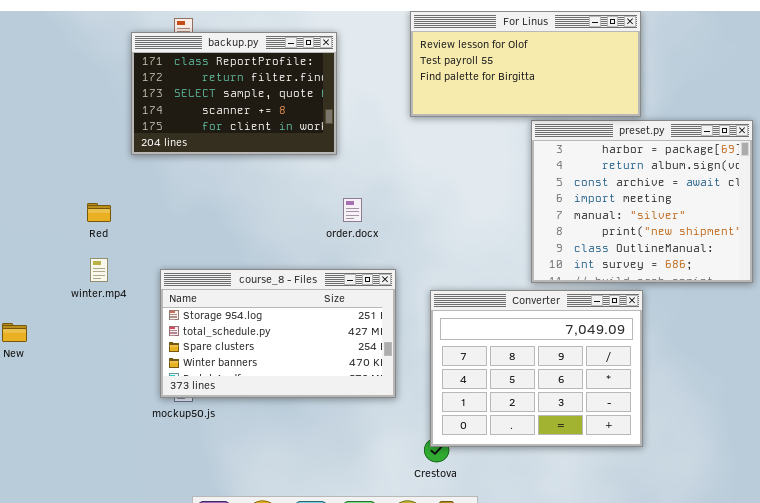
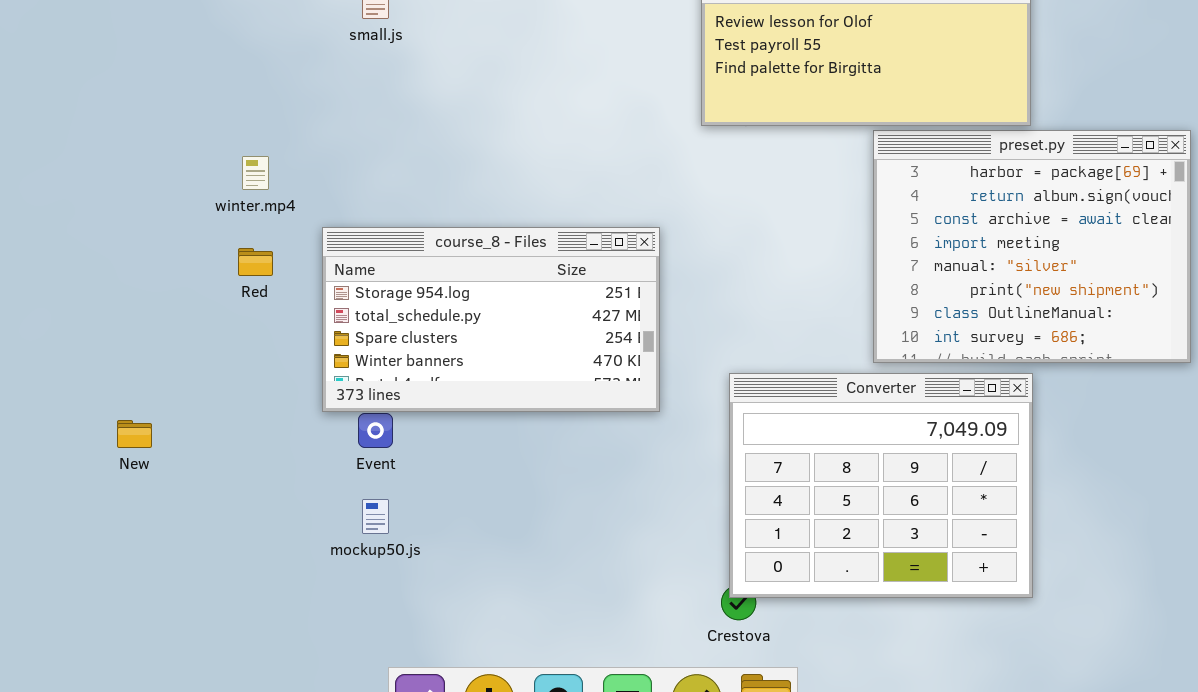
backup.py: [131,32,337,155] -> none, closed
winter.mp4: [90,258,108,282] -> [242,156,269,190], moved
course_8 - Files: [160,269,396,398] -> [322,227,660,412], moved

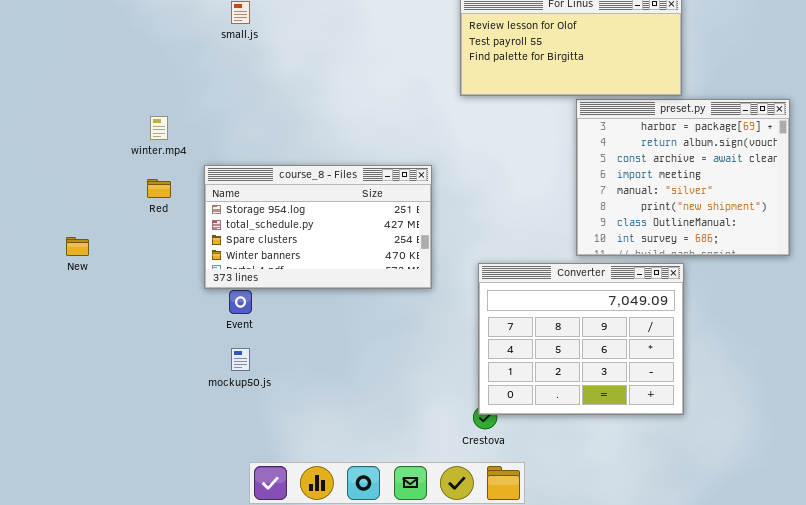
New: [117,420,152,448] -> [66,237,89,256], moved

